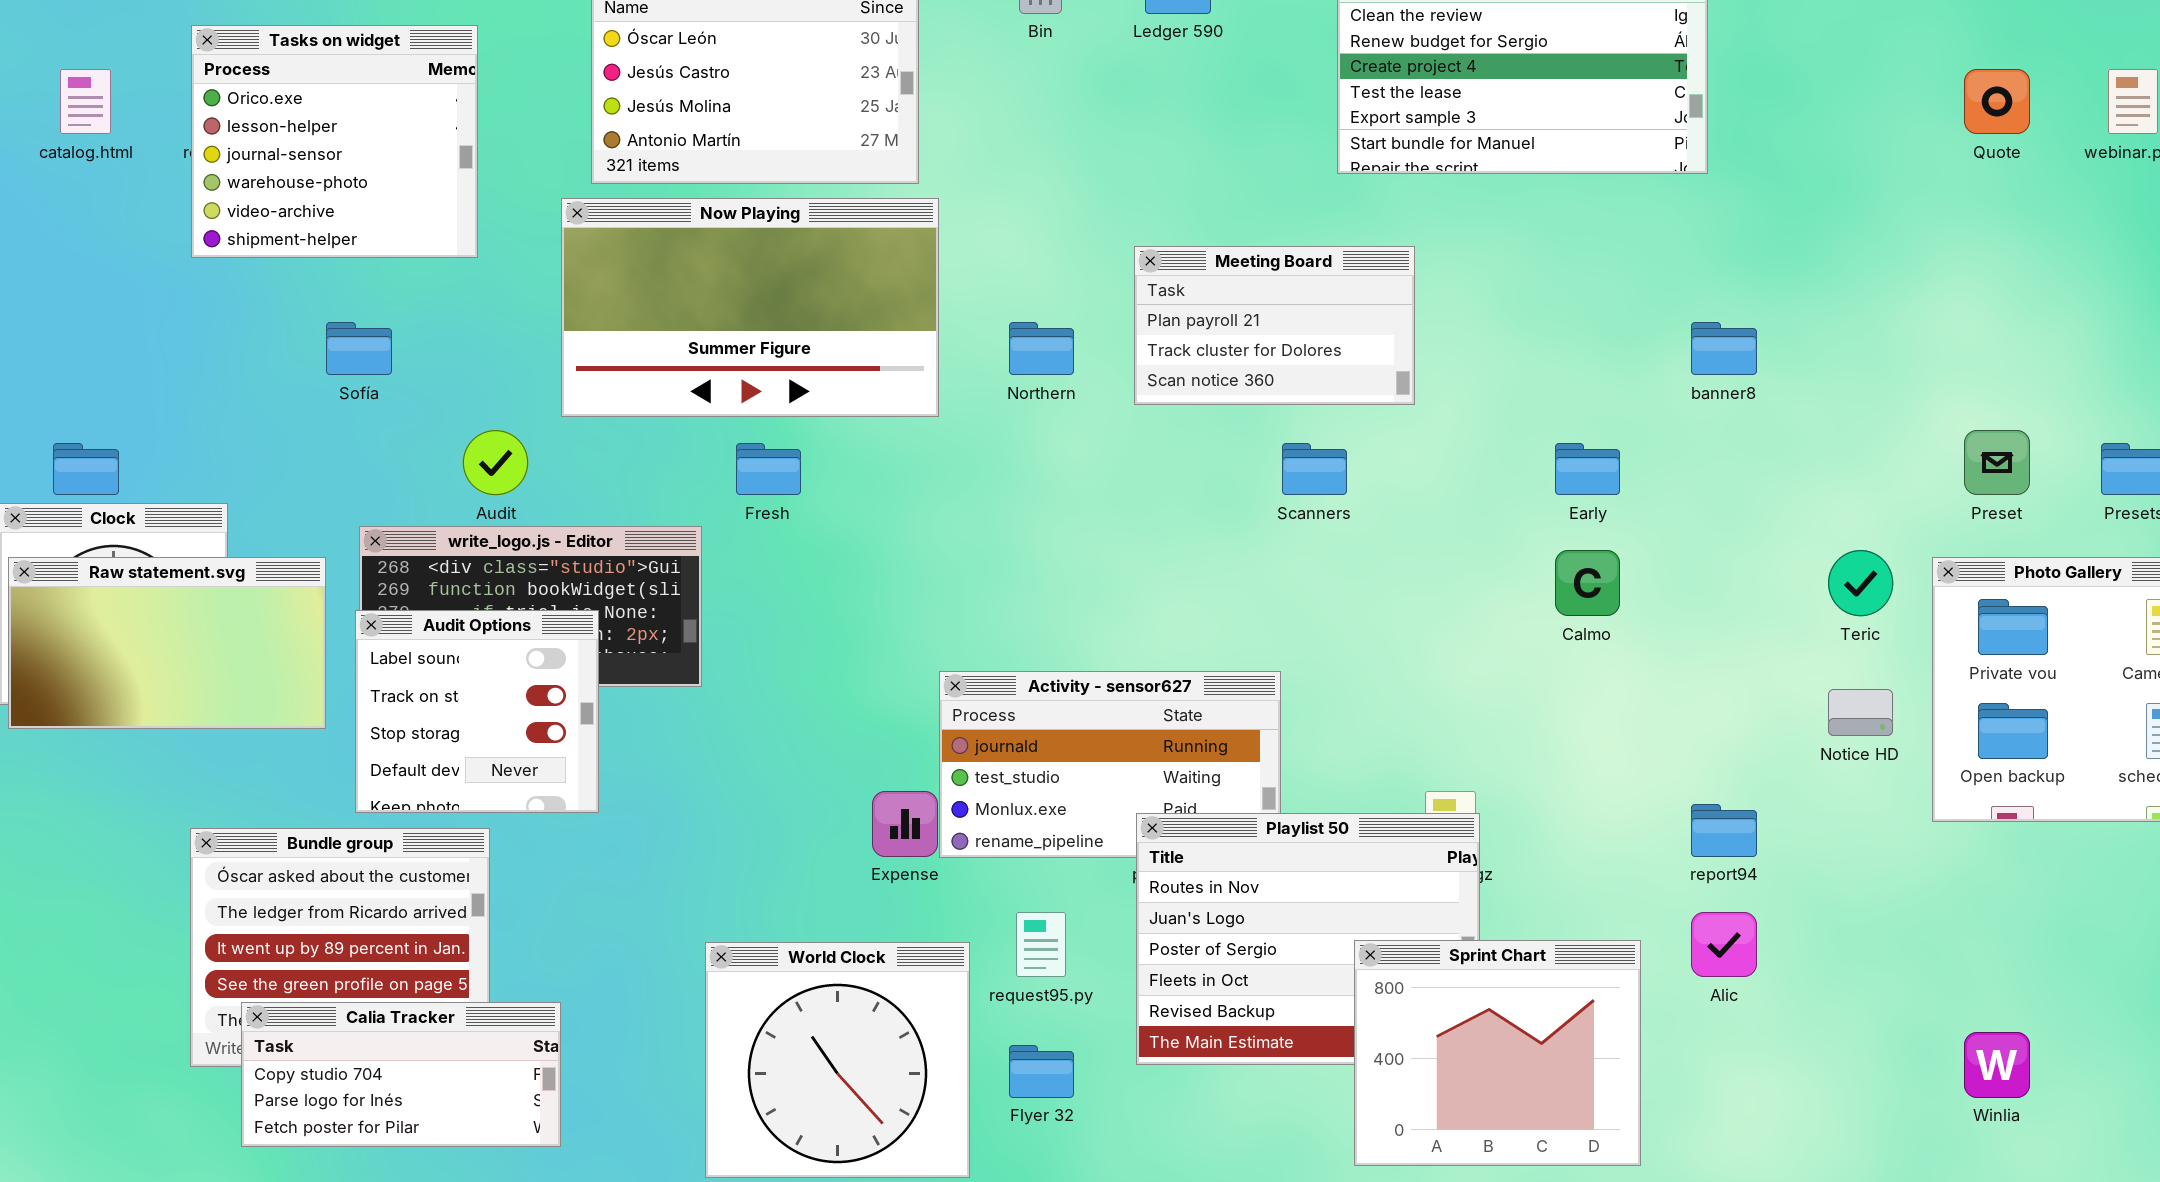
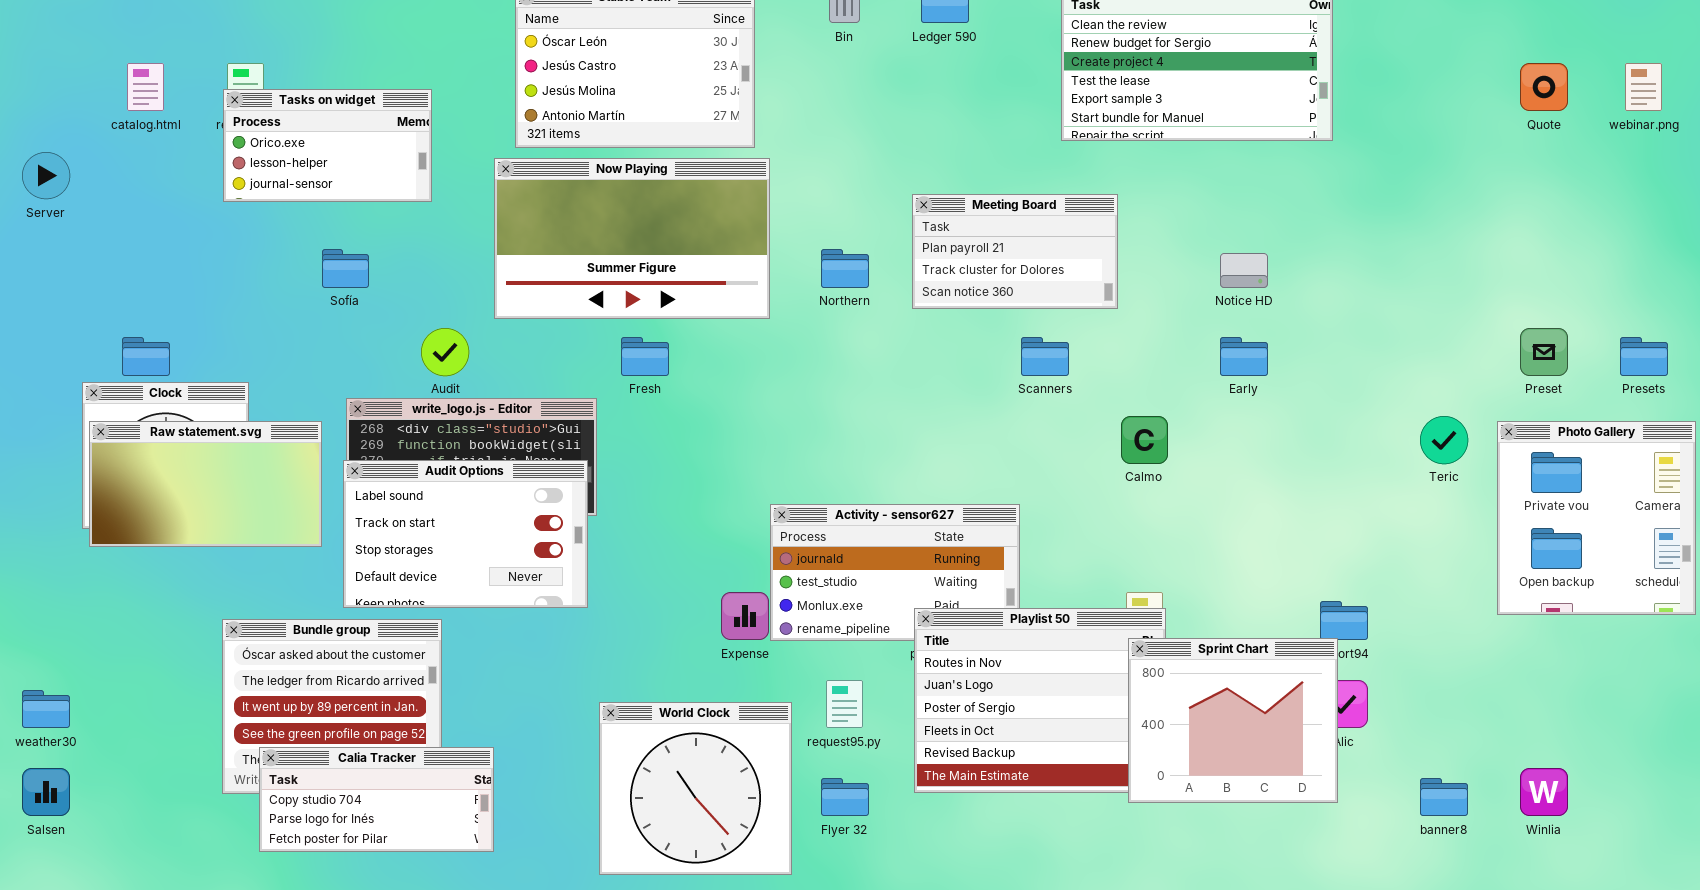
Tasks on widget: [191,25,478,258] -> [223,89,432,202], resized
banner8: [1691,322,1757,375] -> [1420,778,1468,816], moved
Calmo: [1555,550,1620,616] -> [1121,416,1168,464], moved
Audit Options: [355,610,599,813] -> [343,460,588,608], resized
Notice HD: [1828,689,1893,736] -> [1220,253,1268,288], moved
Sprint Chart: [1354,940,1641,1166] -> [1128,638,1338,803], moved

